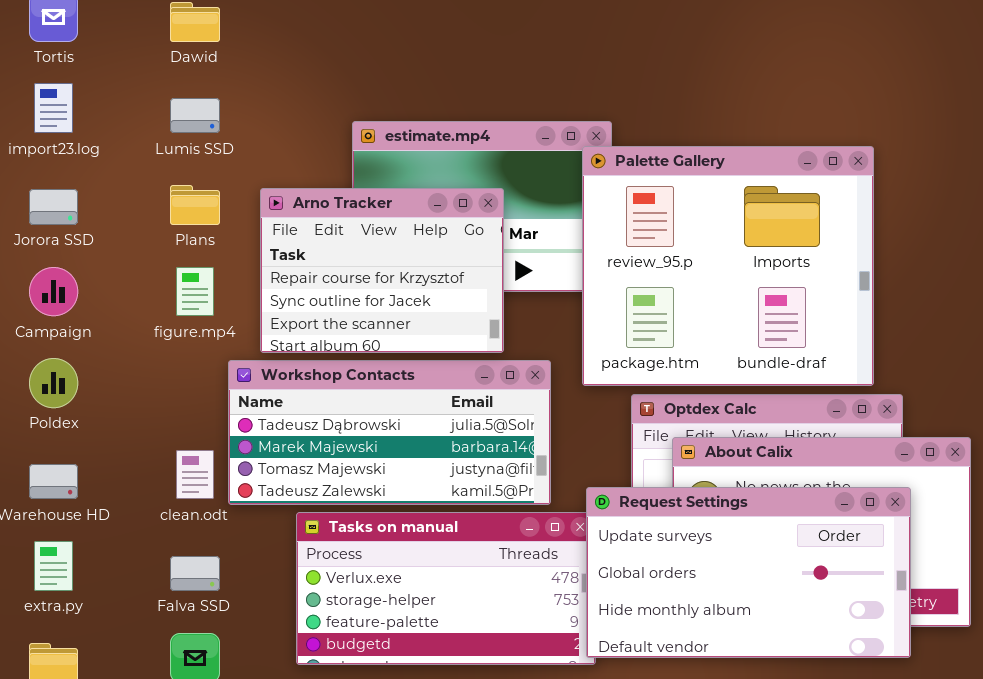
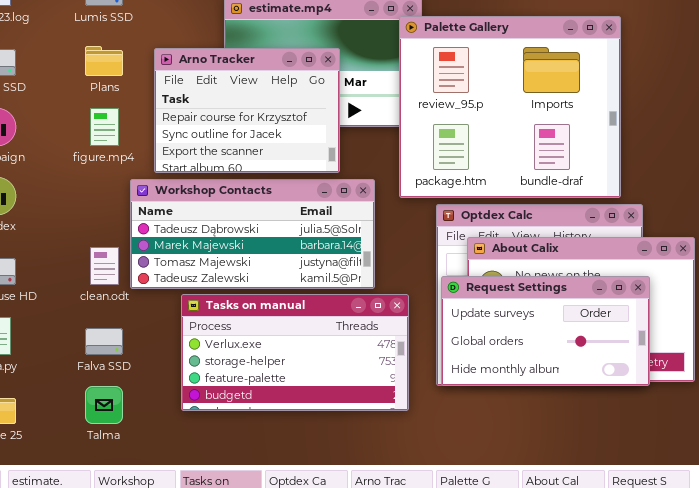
Request Settings: [586,487,911,658] -> [441,276,650,386], resized

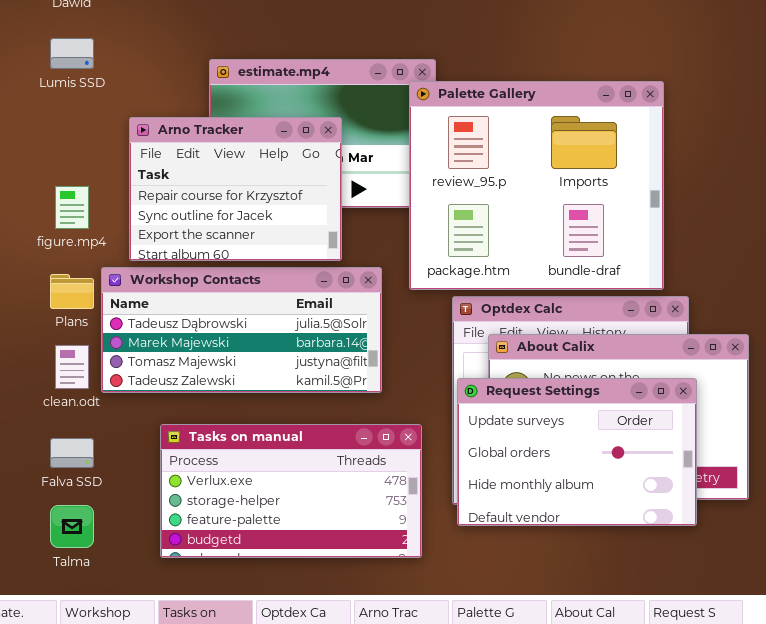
Plans: [85,46,123,76] -> [50,274,94,309], moved
Request Settings: [441,276,650,386] -> [457,378,697,526], resized
Tasks on manual: [181,294,409,411] -> [160,424,422,558], moved

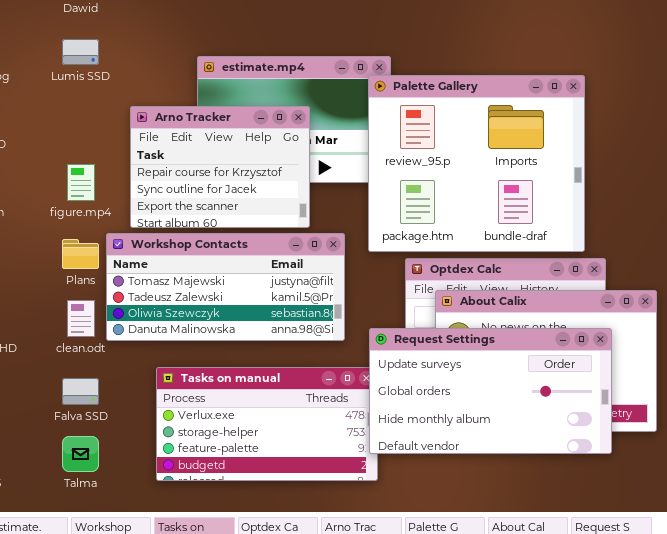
Workshop Contacts: [101,267,382,393] -> [106,233,345,341], scrolled down 2 rows
Request Settings: [457,378,697,526] -> [369,328,612,454], resized

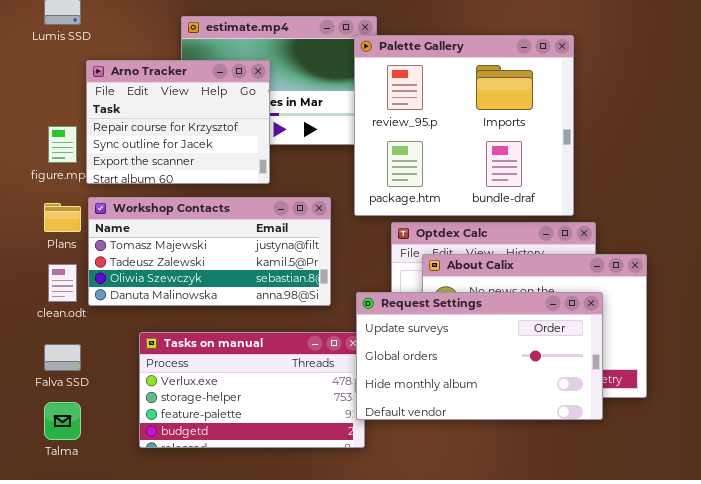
Arno Tracker: [130,106,310,228] -> [86,60,270,184], moved

